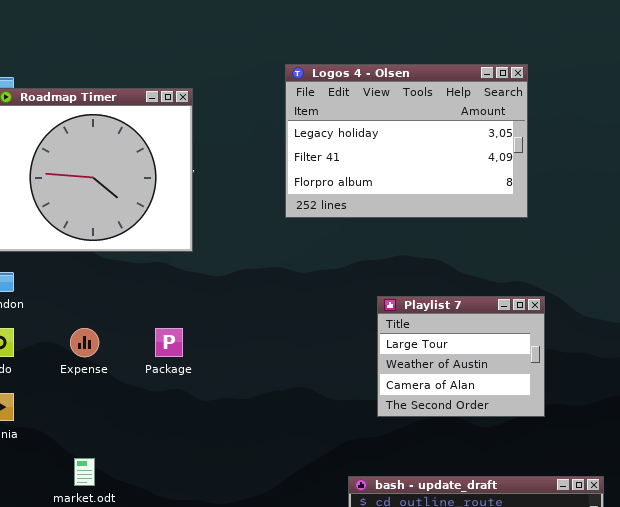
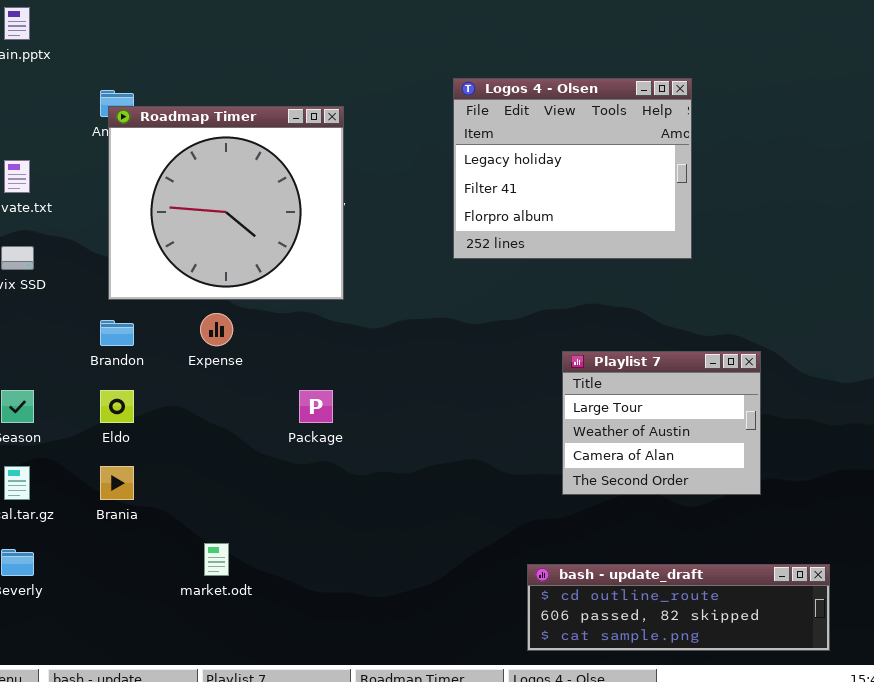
Logos 4 - Olsen: [285,64,528,218] -> [453,78,692,259], resized
Expense: [70,328,99,357] -> [200,313,233,346], moved

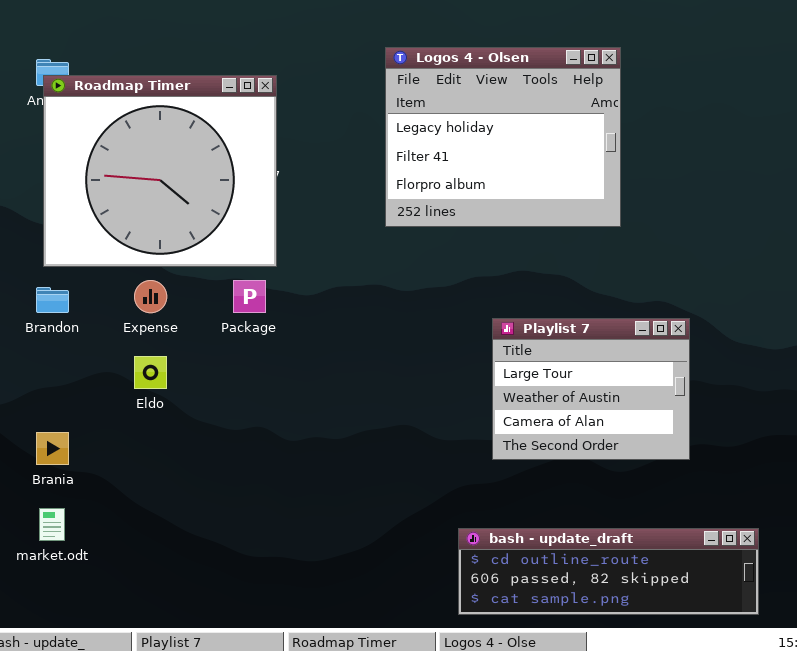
Eldo: [100,390,134,423] -> [134,356,167,389], moved
Package: [299,390,333,423] -> [233,280,266,313], moved
market.odt: [204,543,229,576] -> [39,508,65,541], moved

